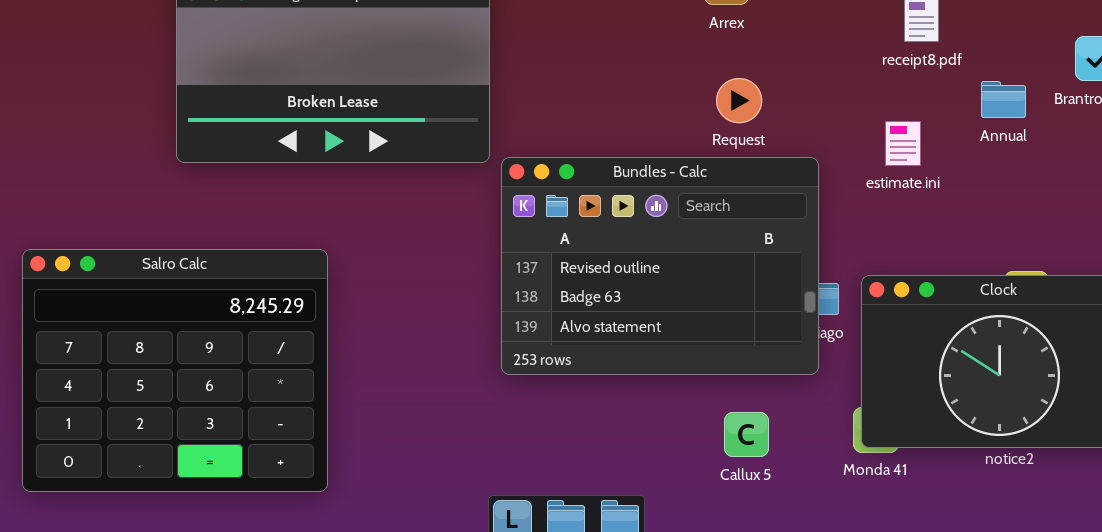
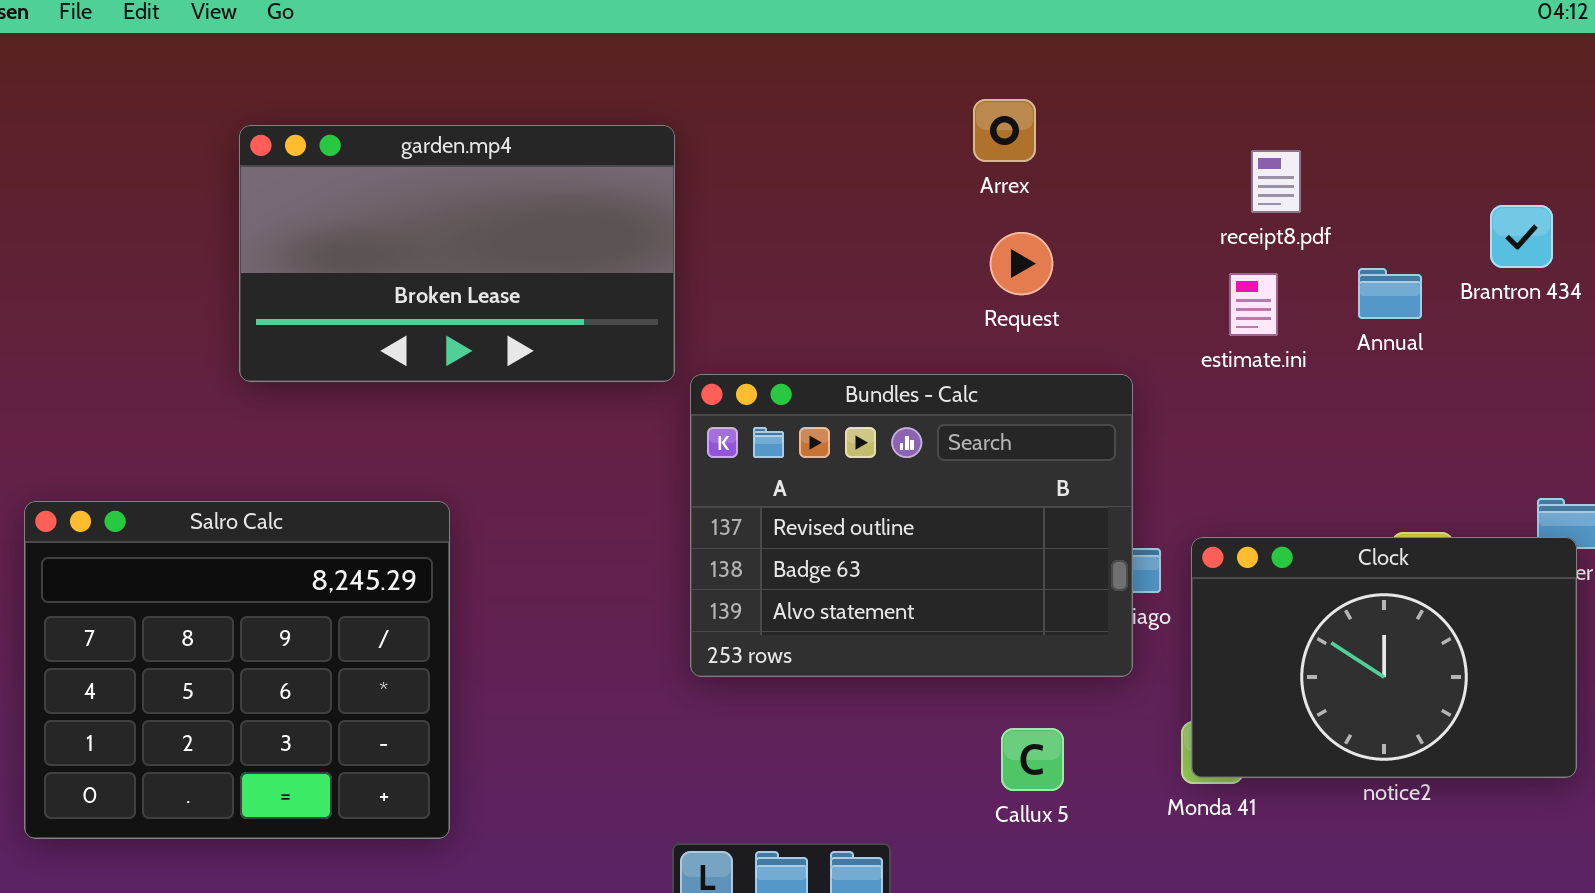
Request: [716,78,762,123] -> [990,232,1053,295], moved
estimate.ini: [885,121,921,166] -> [1229,273,1278,336], moved

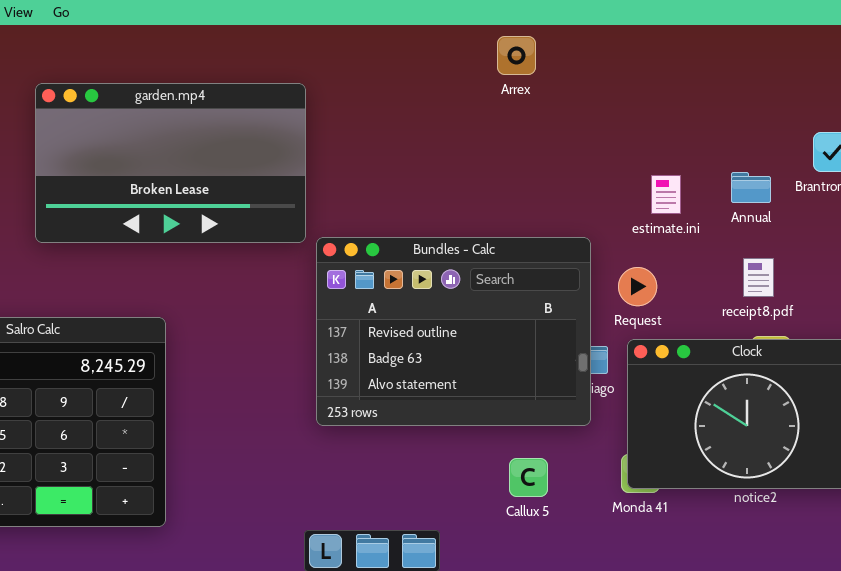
Arrex: [973,99,1036,162] -> [497,36,536,75], moved
receipt8.pdf: [1251,150,1301,213] -> [743,258,774,297], moved
Request: [990,232,1053,295] -> [618,267,657,306], moved

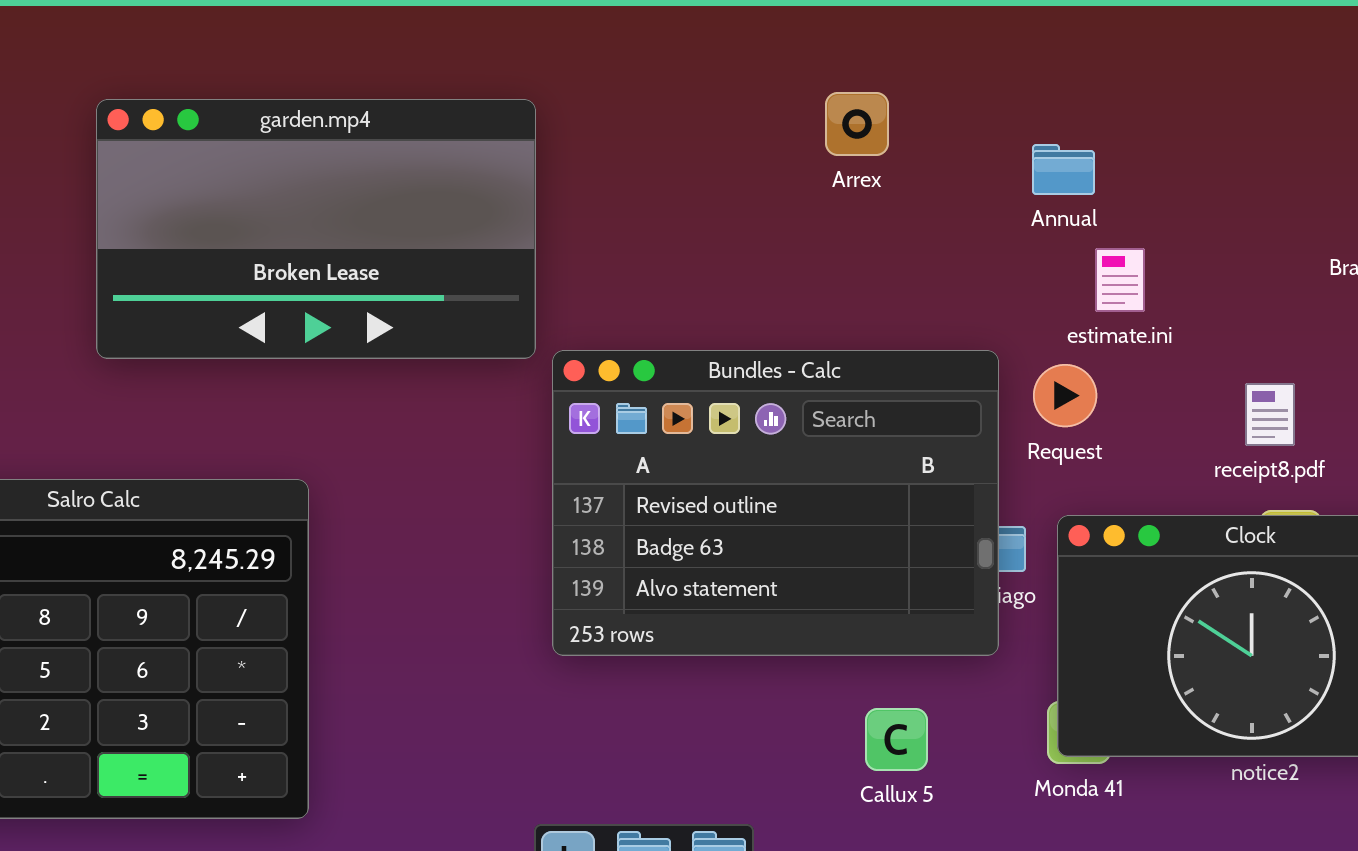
Arrex: [497,36,536,75] -> [825,92,889,156], moved
Annual: [731,172,771,203] -> [1032,144,1095,195], moved
Request: [618,267,657,306] -> [1033,364,1097,427], moved

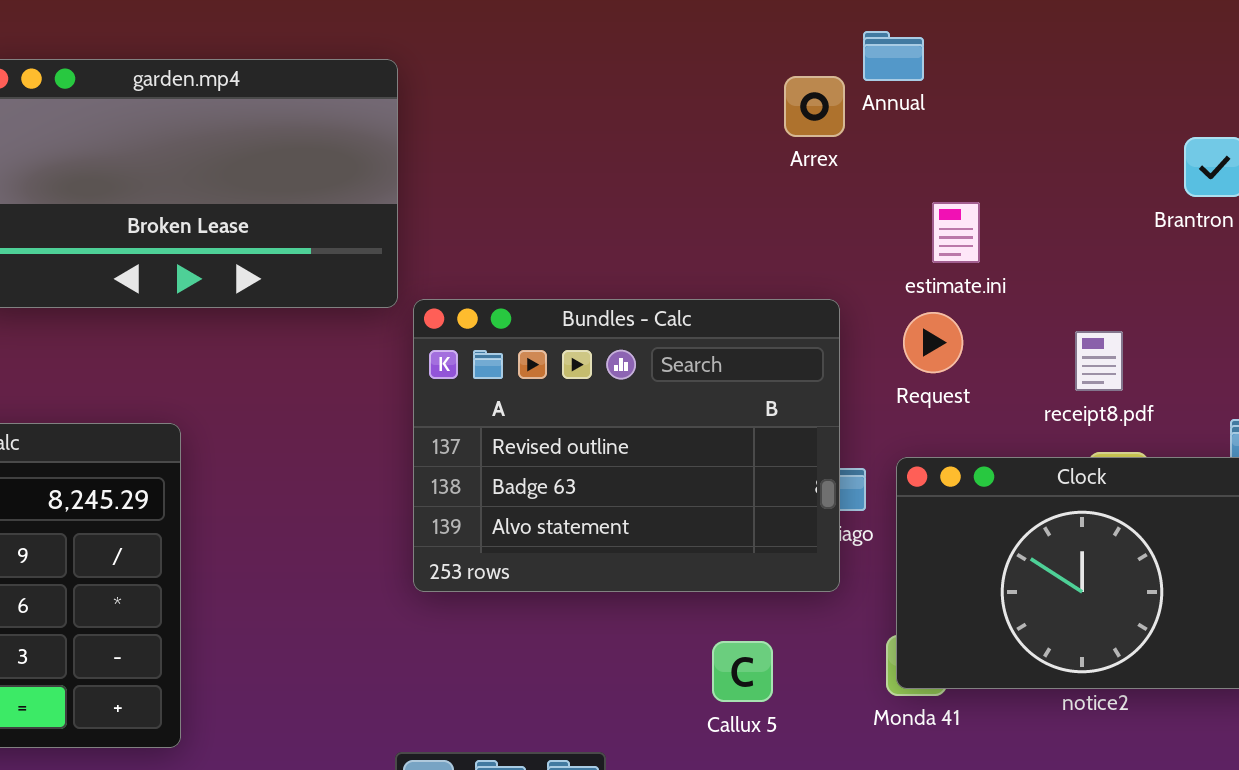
Arrex: [825,92,889,156] -> [784,76,845,137], moved
Annual: [1032,144,1095,195] -> [863,31,924,81], moved
Request: [1033,364,1097,427] -> [903,312,963,373], moved

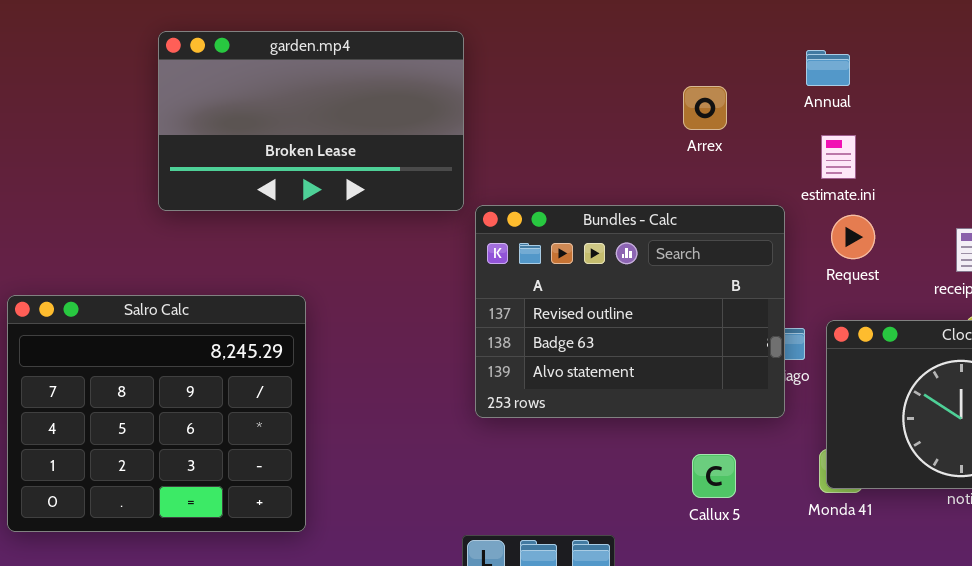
Annual: [863,31,924,81] -> [806,50,850,86], moved
Arrex: [784,76,845,137] -> [683,86,727,130], moved
estimate.ini: [932,202,980,263] -> [821,135,856,179], moved

